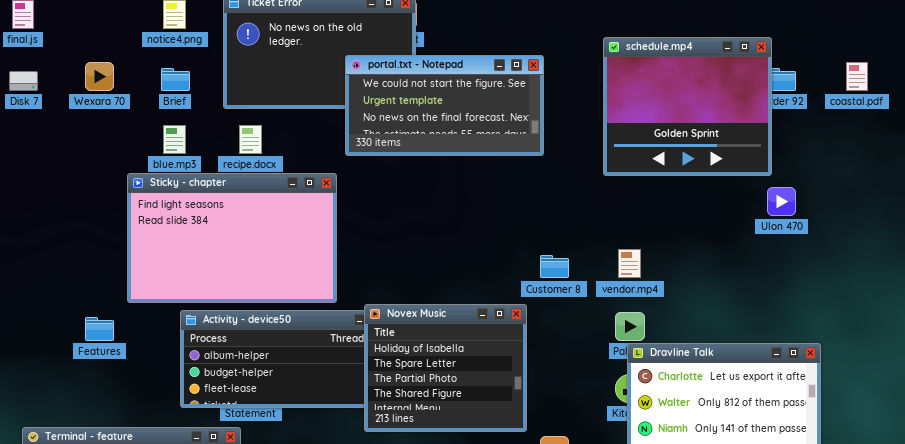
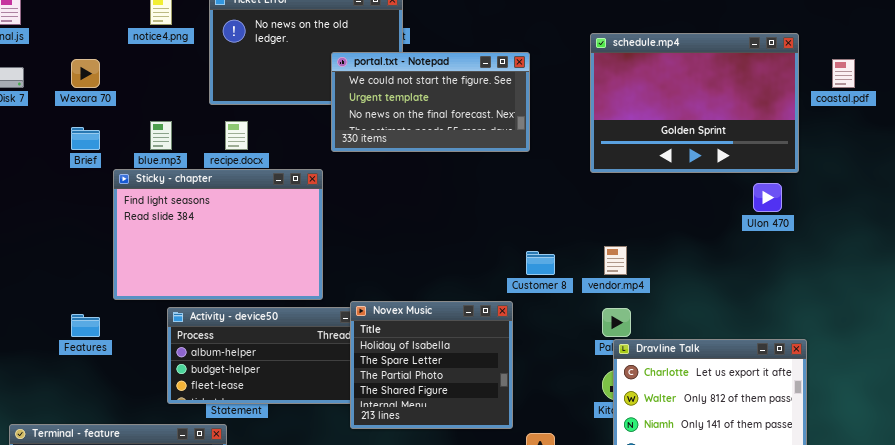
schedule.mp4: [603,37,772,176] -> [590,33,799,173], resized
Brief: [161,68,190,91] -> [71,127,100,150], moved

